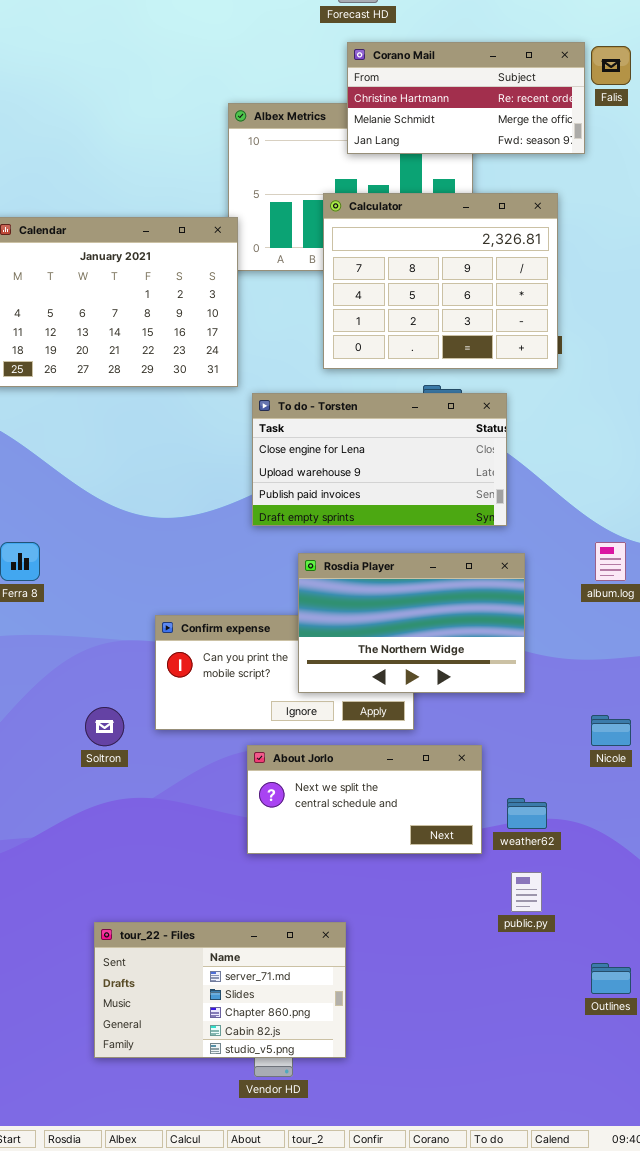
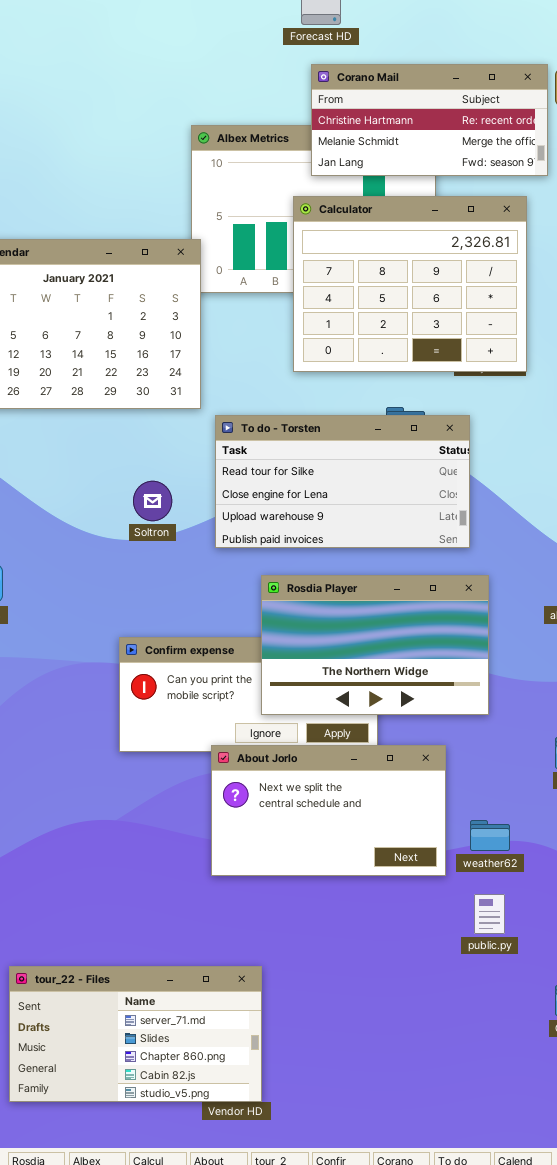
Calculator: [323,193,558,369] -> [293,196,527,372], moved
To do - Torsten: [252,393,507,526] -> [215,415,470,548], scrolled up 1 row
Soltron: [85,707,124,746] -> [133,481,172,521], moved
About Jorlo: [247,745,482,854] -> [211,745,446,876], resized
tour_22 - Files: [94,922,346,1058] -> [9,966,262,1102], moved

